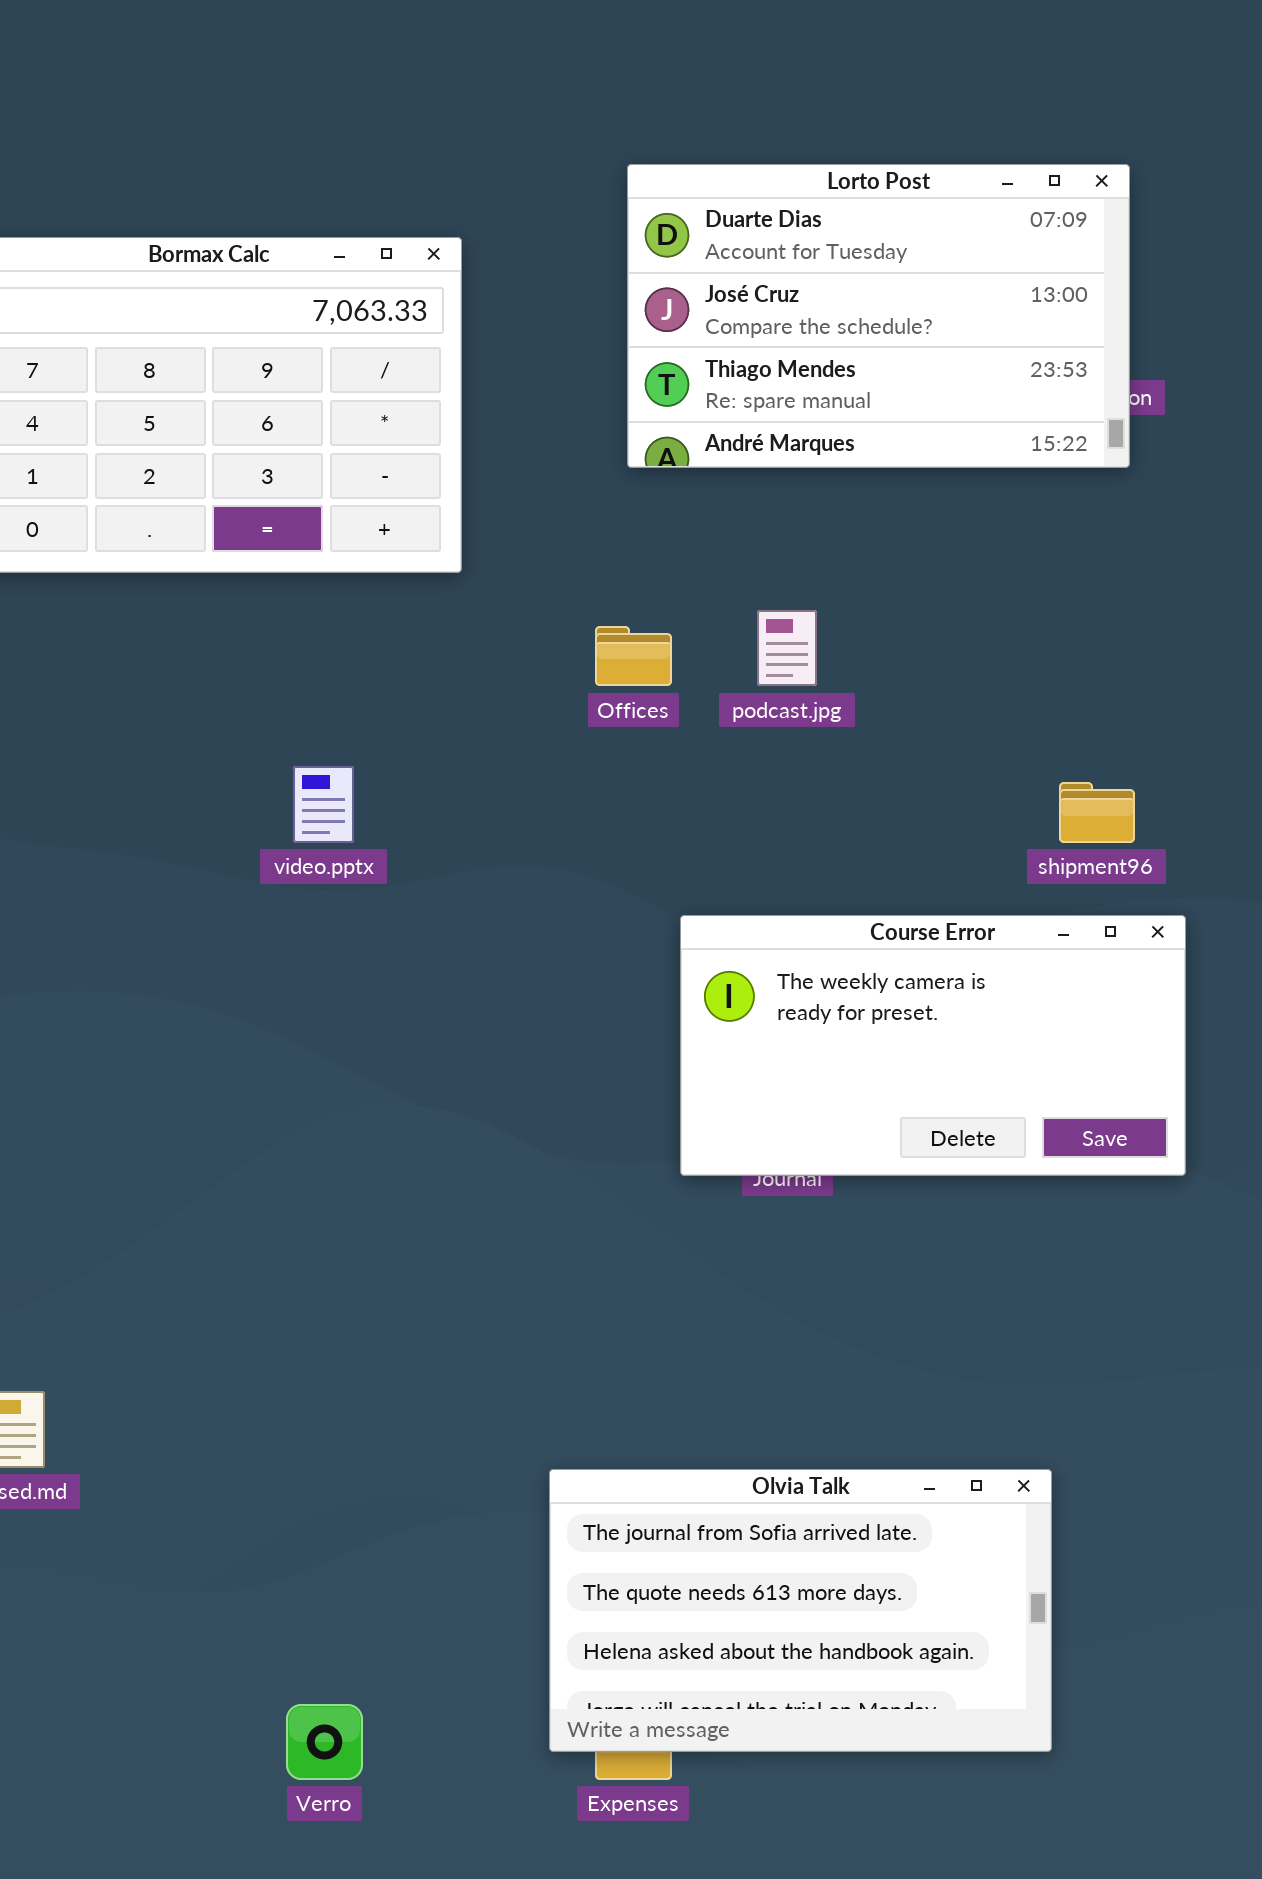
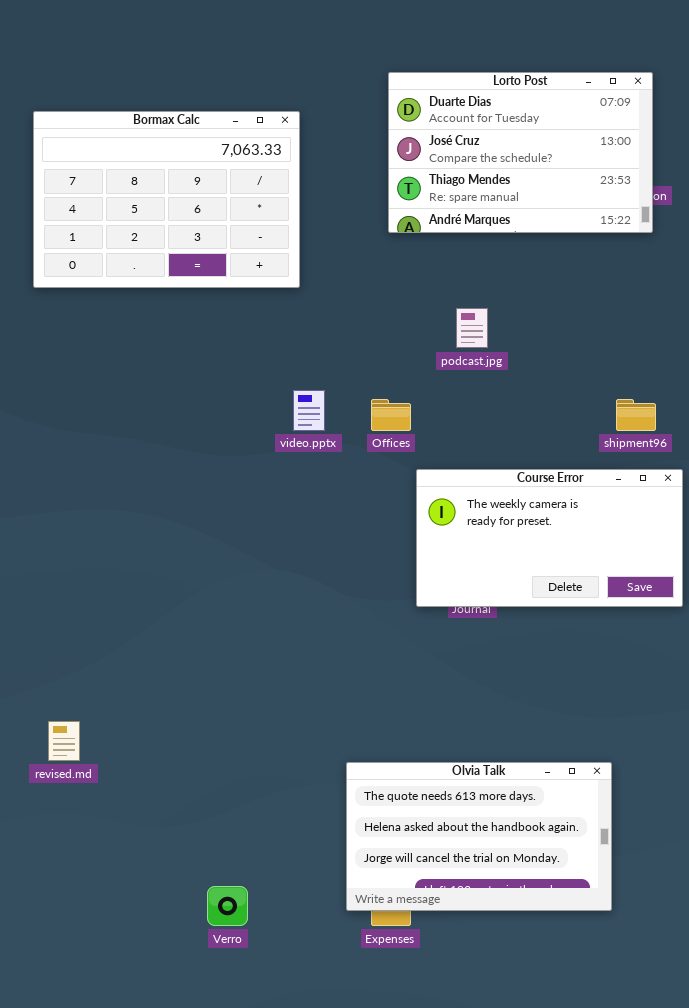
Offices: [595,626,672,686] -> [371,399,411,431], moved
video.pptx: [293,766,354,843] -> [293,390,325,431], moved
Olvia Talk: [549,1469,1052,1752] -> [346,762,612,911], scrolled down 1 row

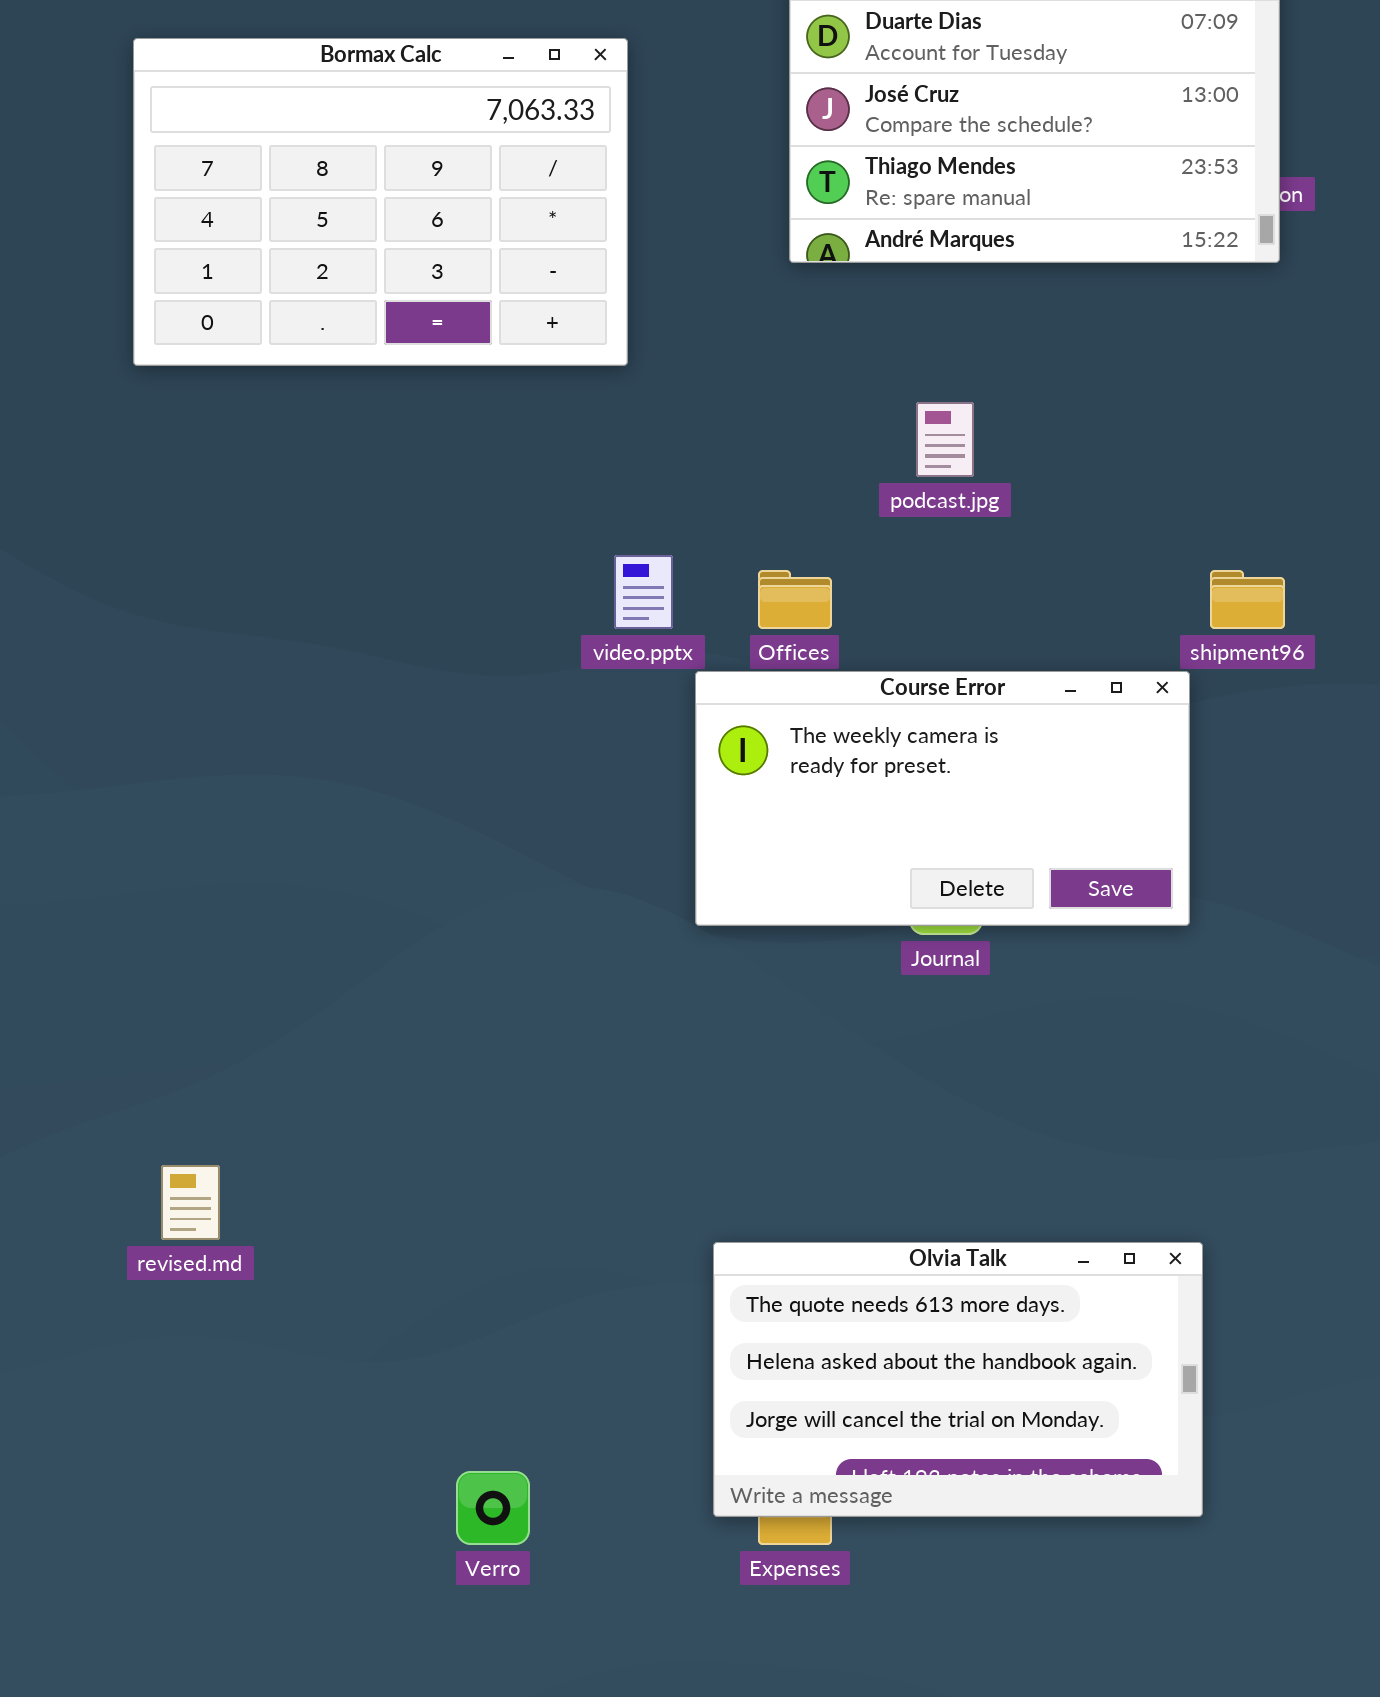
Course Error: [416,469,683,607] -> [695,671,1190,926], moved

